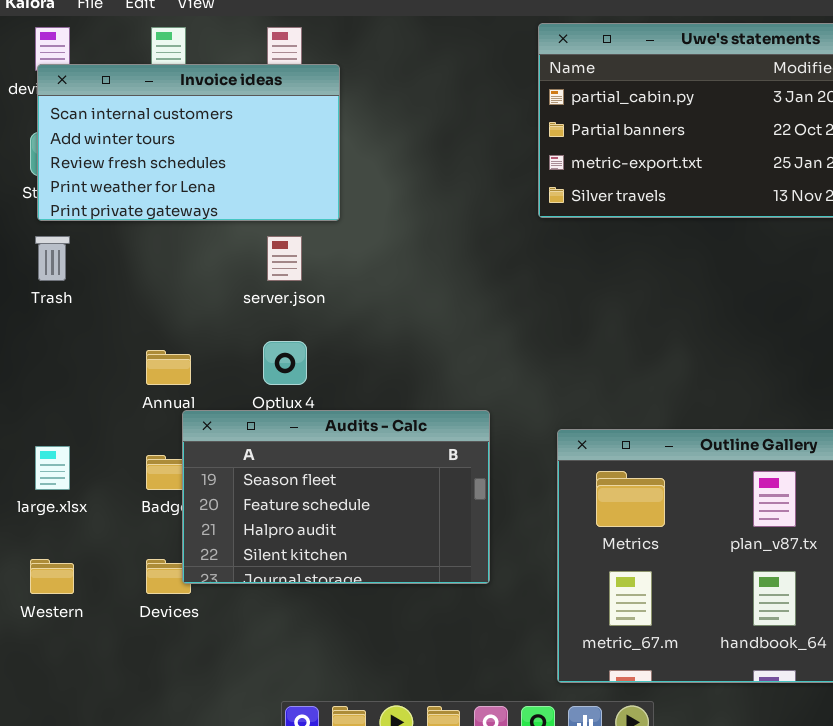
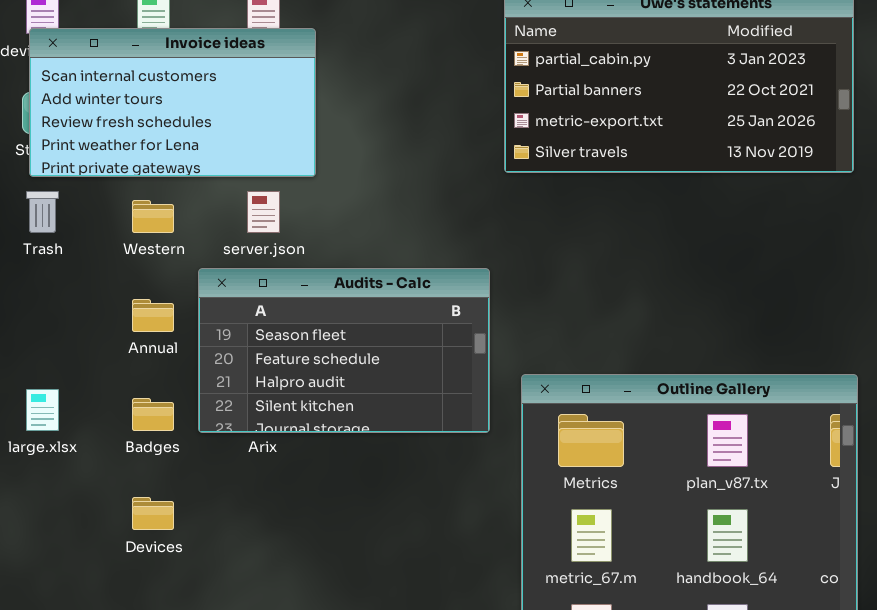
Audits - Calc: [182,410,490,584] -> [198,268,490,433], moved
Western: [30,559,74,594] -> [132,200,174,233], moved

